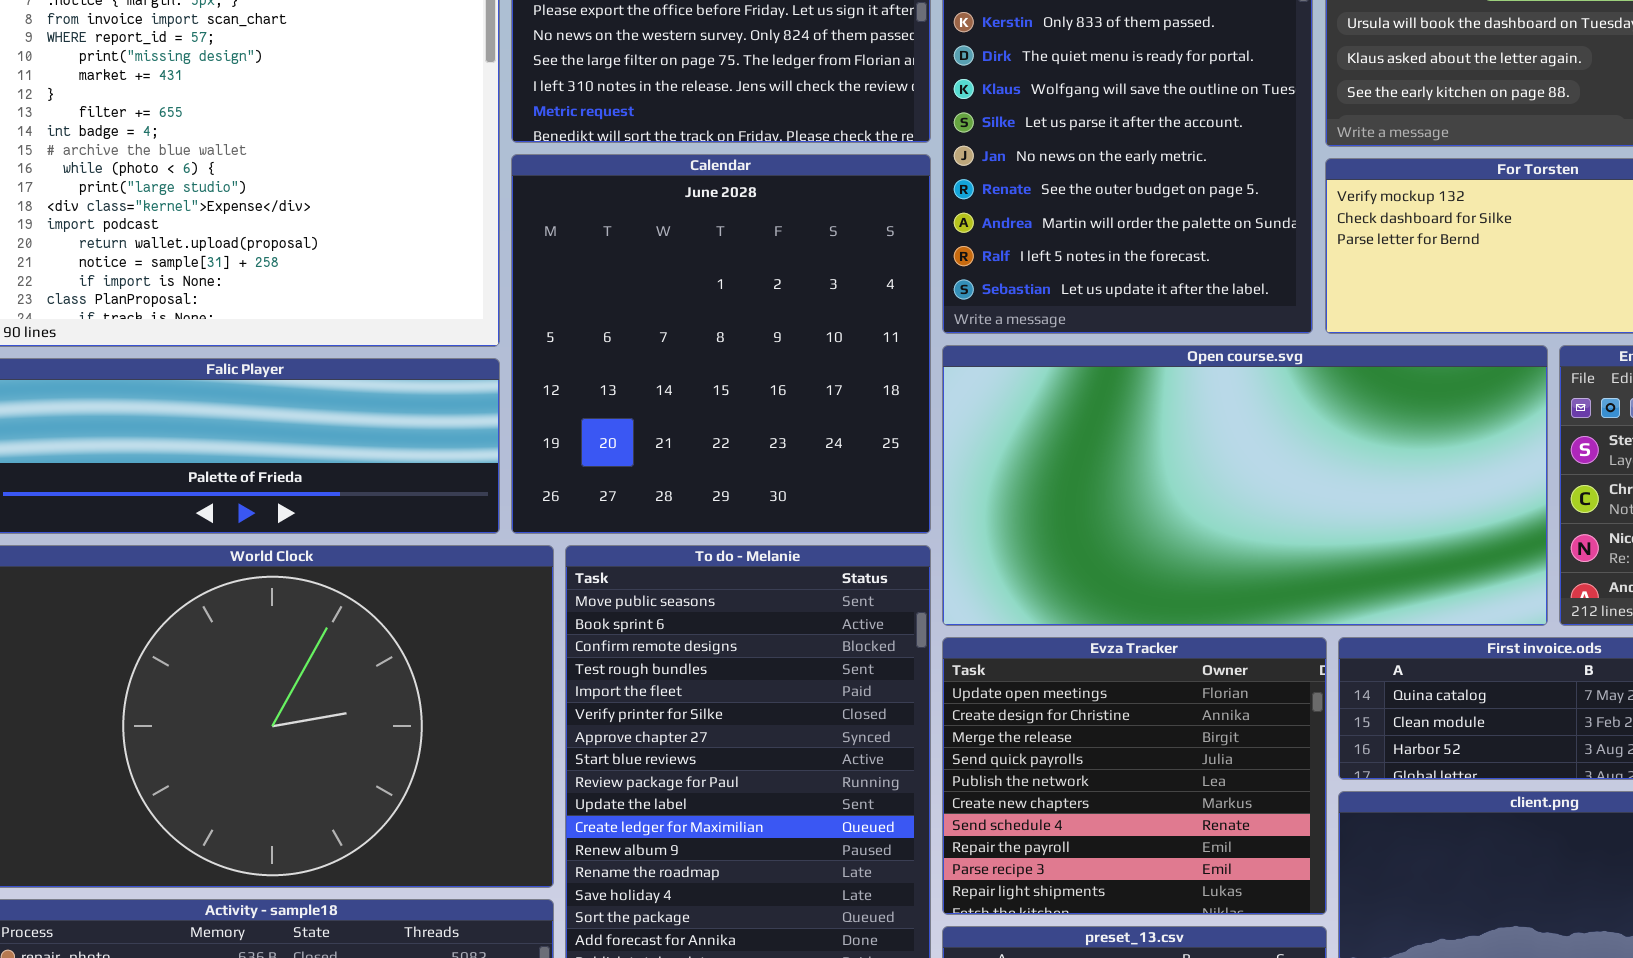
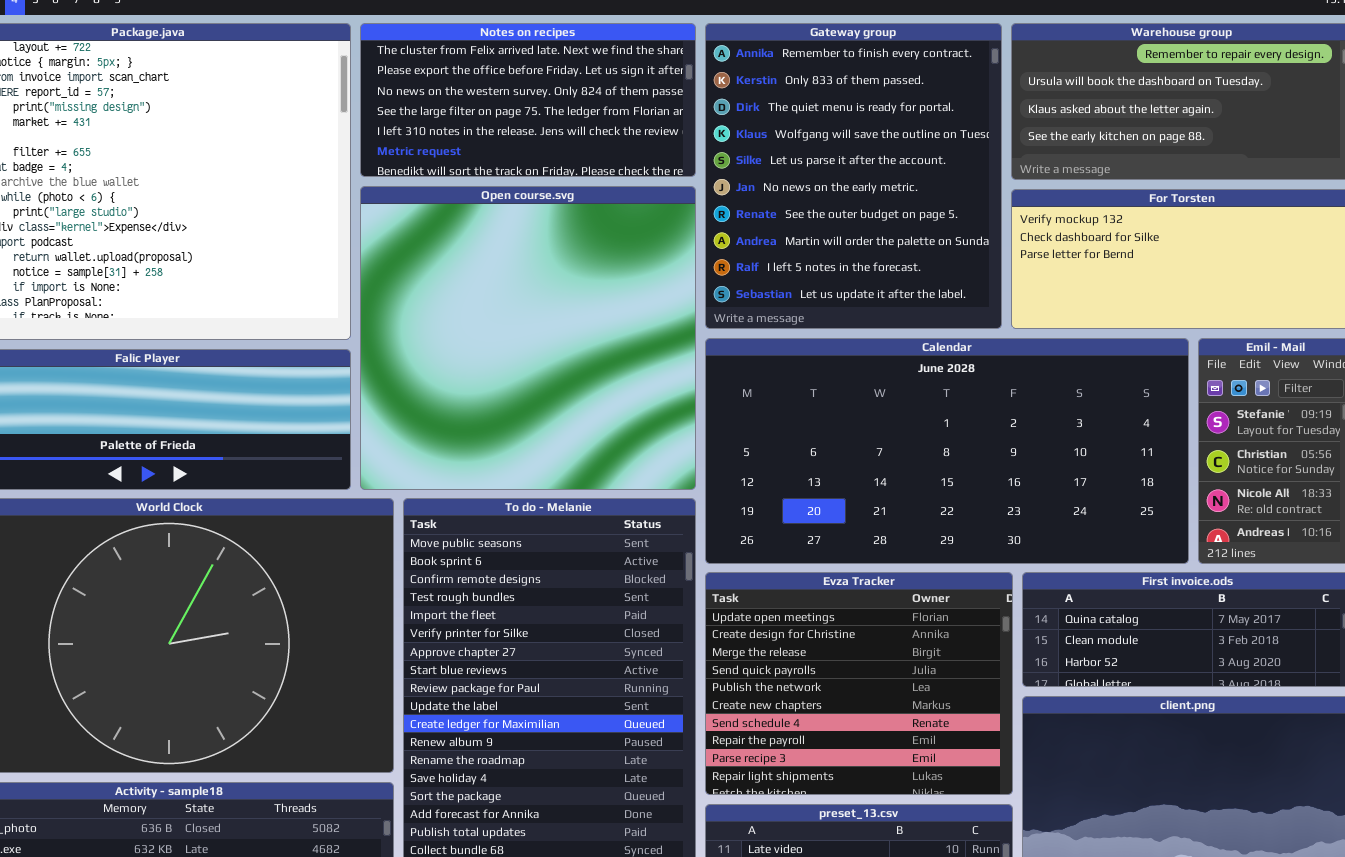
Calendar: [511,154,931,534] -> [705,338,1189,564], moved, resized
Open course.svg: [942,345,1548,626] -> [360,186,696,490], moved, resized

